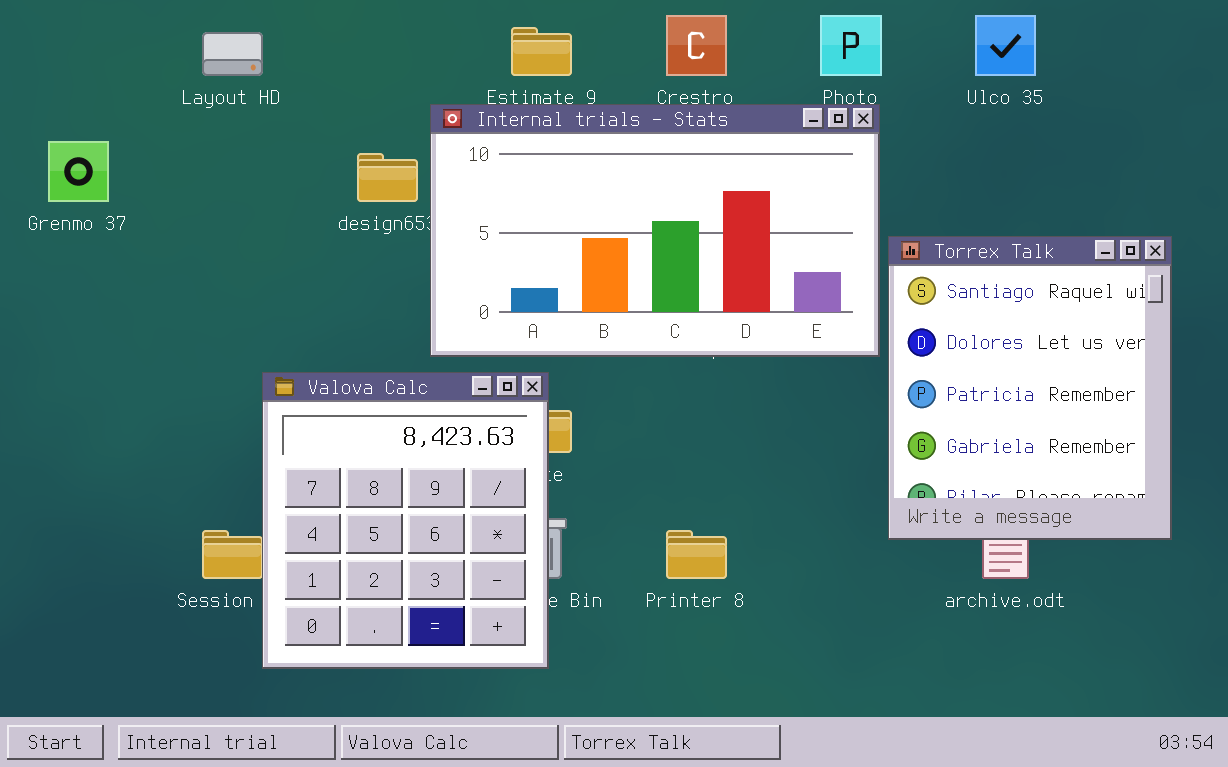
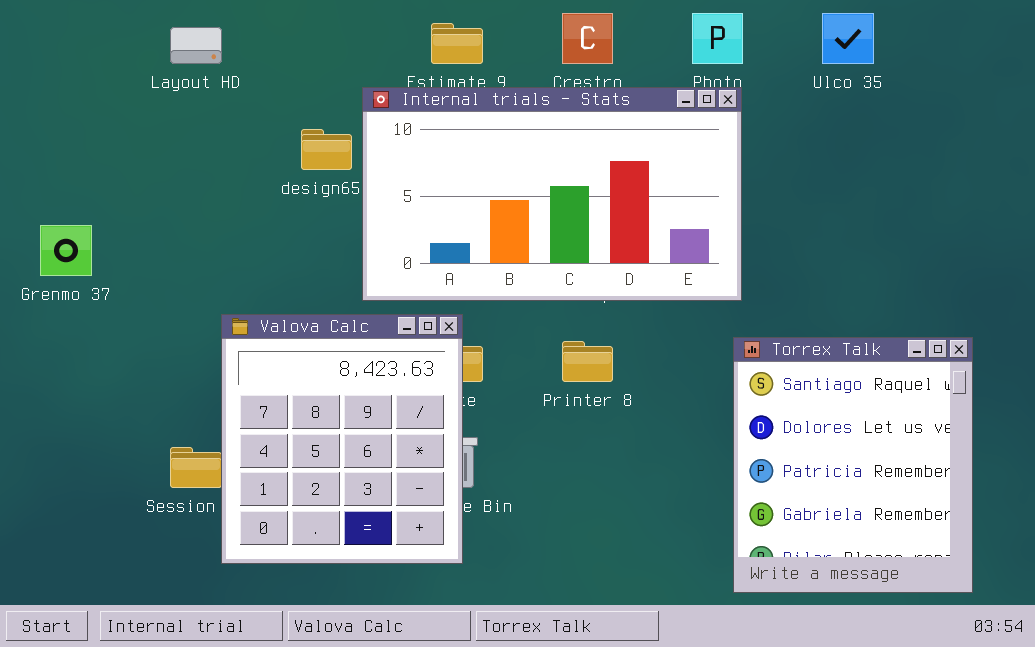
Grenmo 37: [48,141,109,202] -> [40,225,92,276], moved
Torrex Talk: [888,236,1172,540] -> [733,337,973,593], moved
Printer 8: [666,530,727,579] -> [562,341,613,382], moved

